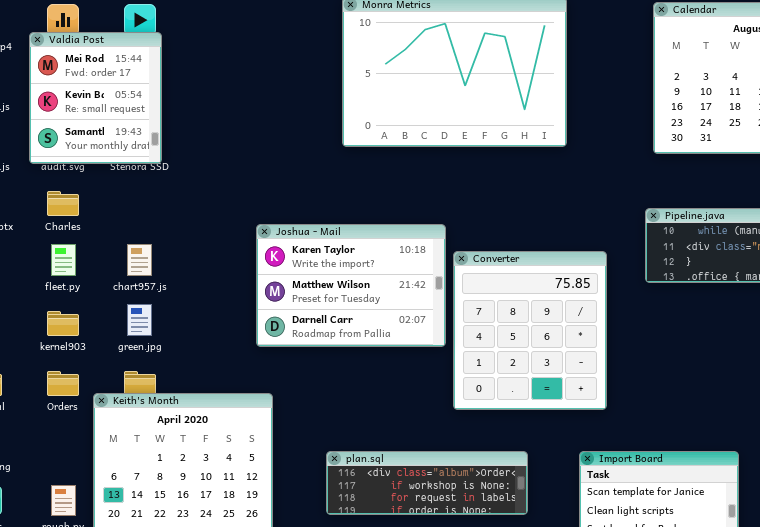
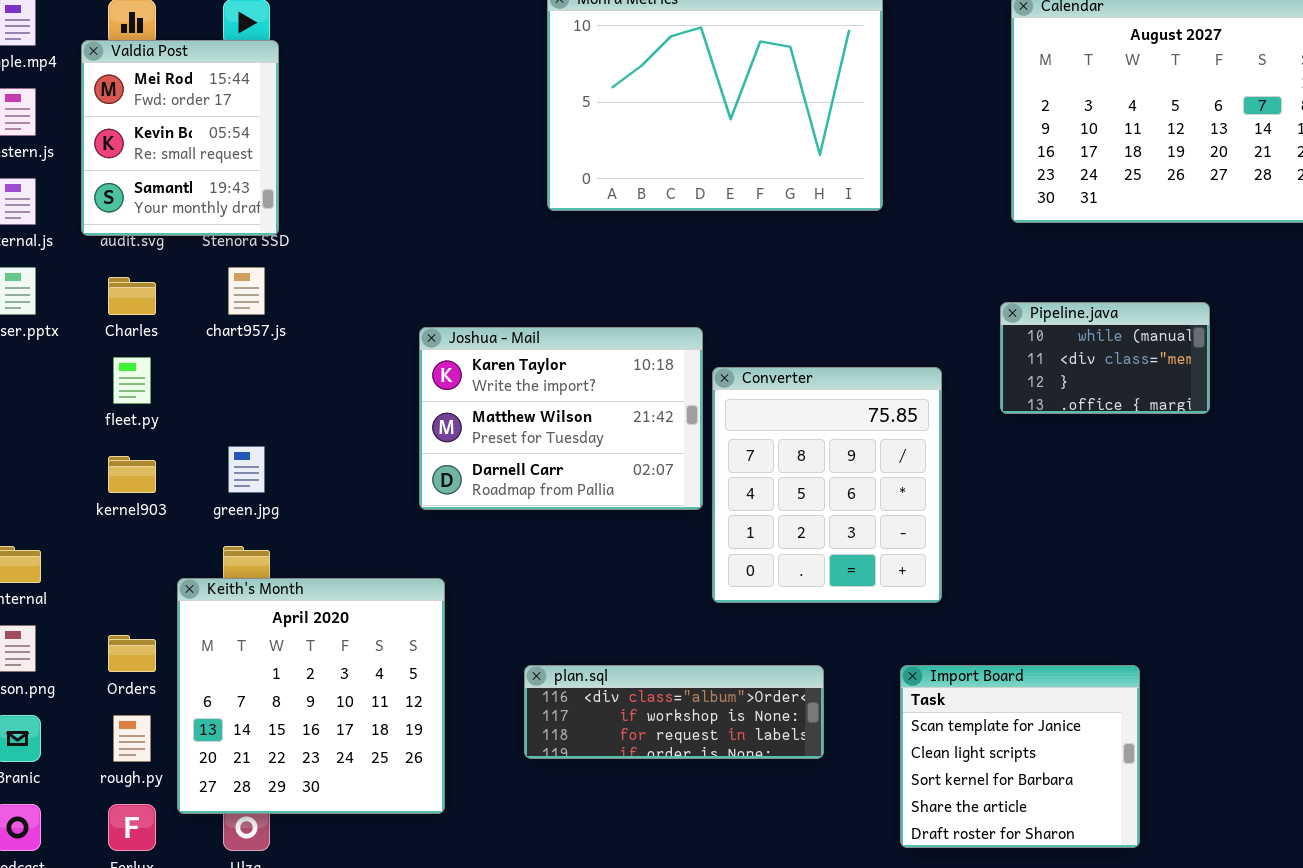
chart957.js: [127,244,152,276] -> [228,267,265,315], moved
Orders: [47,371,79,396] -> [108,635,156,672], moved

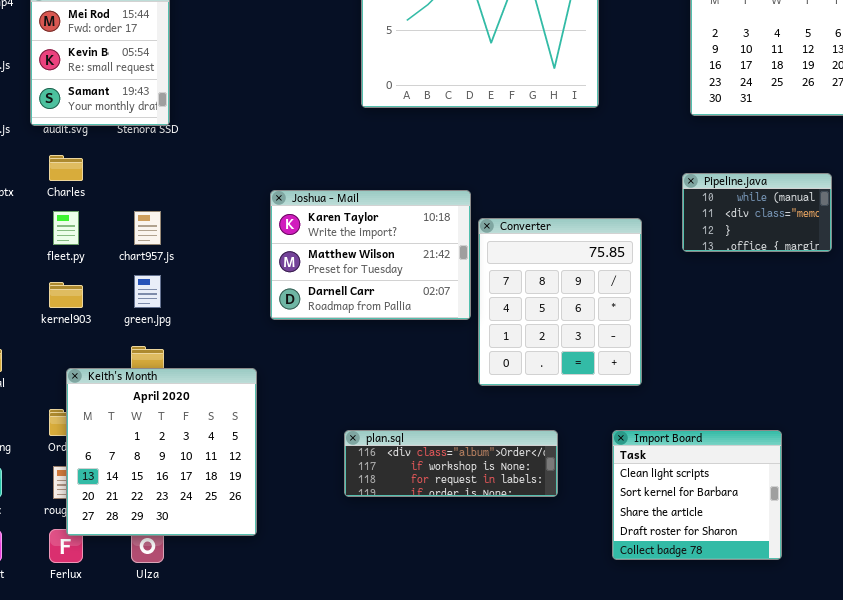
chart957.js: [228,267,265,315] -> [134,211,161,245], moved
Keith's Month: [177,578,445,814] -> [66,368,257,536], moved
Import Board: [900,665,1140,848] -> [612,430,782,560], scrolled down 1 row

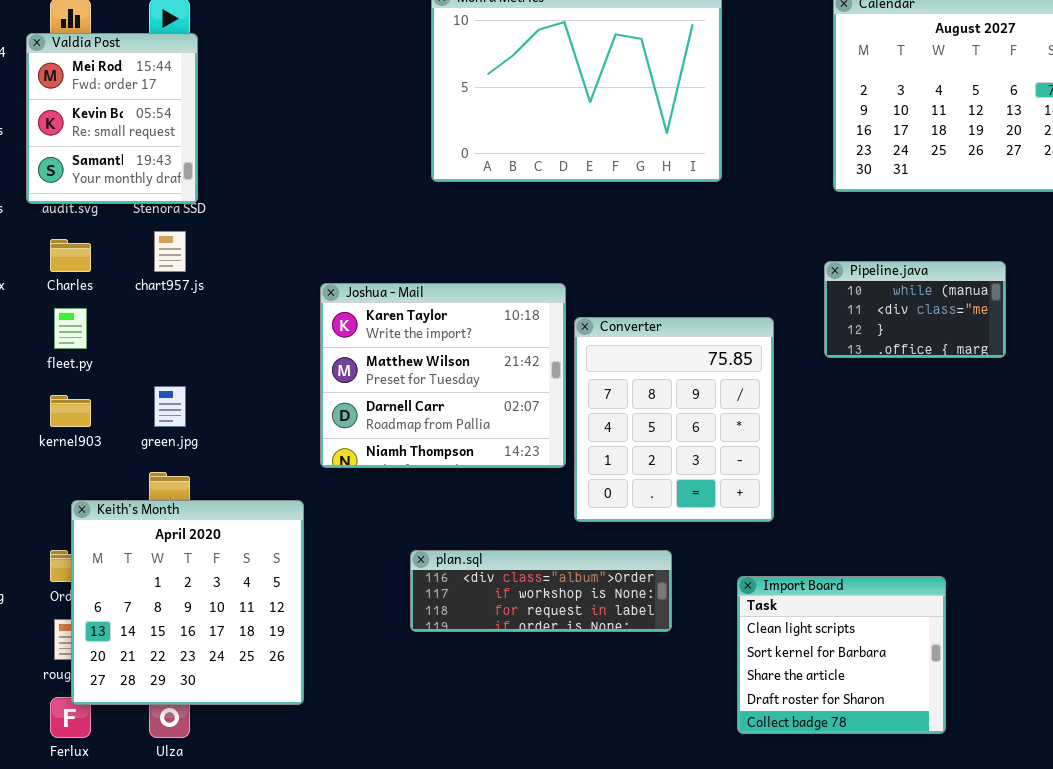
Joshua - Mail: [270,190,471,320] -> [320,283,566,468], resized
chart957.js: [134,211,161,245] -> [154,231,186,272], moved
plan.sql: [344,430,558,497] -> [410,550,672,632], moved

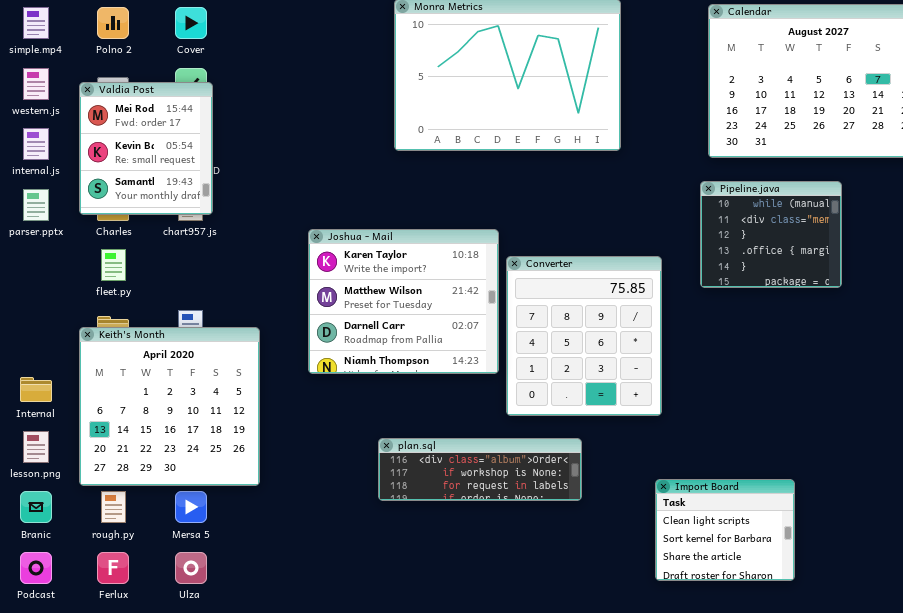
Valdia Post: [26,33,198,204] -> [79,82,213,215], moved
Pipeline.java: [824,261,1006,358] -> [700,181,842,288], resized
Keith's Month: [71,500,304,705] -> [79,327,260,486], moved
Import Board: [737,576,946,734] -> [655,479,795,581], resized

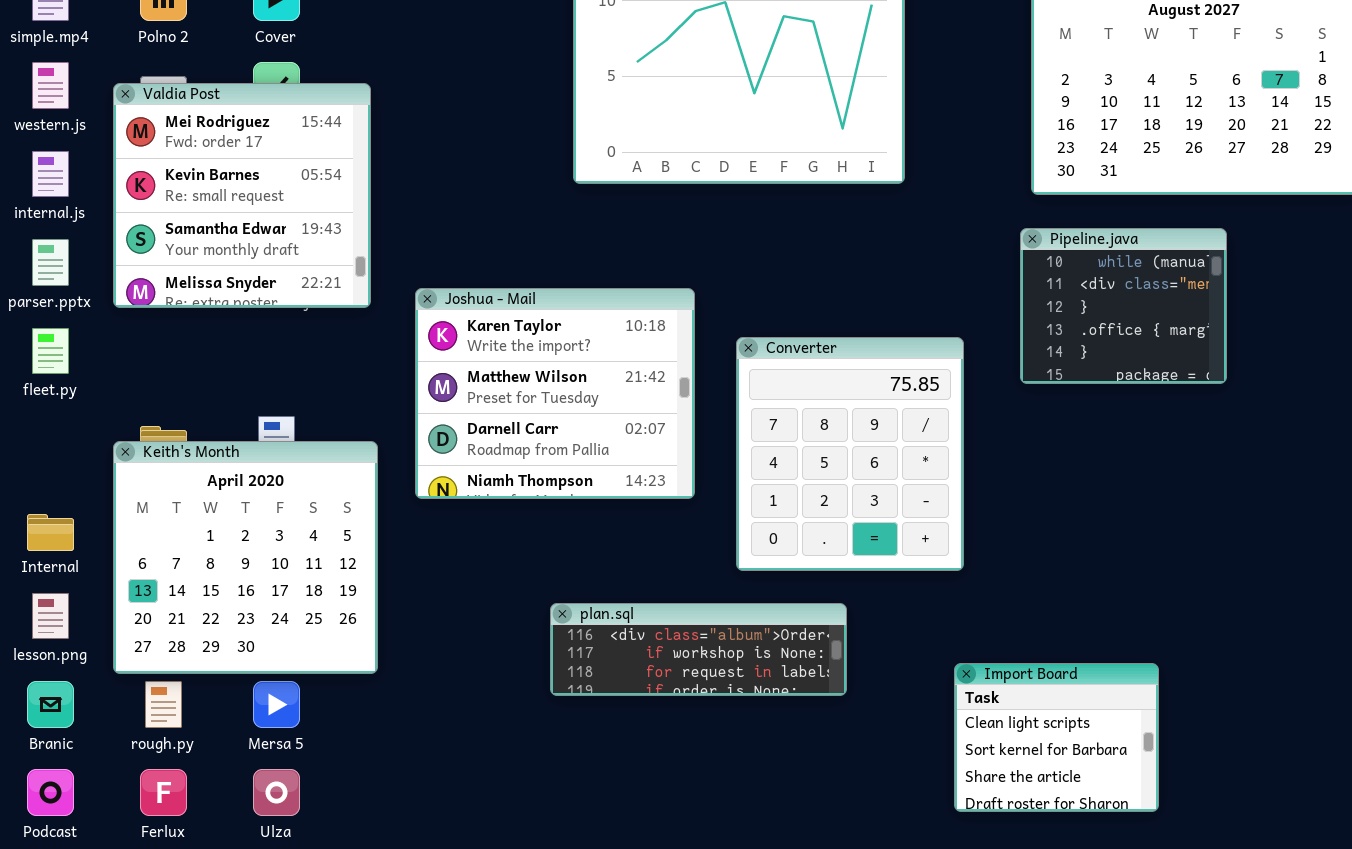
Valdia Post: [79,82,213,215] -> [113,83,371,308], resized
Joshua - Mail: [308,229,499,374] -> [415,288,695,499], moved
fleet.py: [101,249,126,281] -> [32,328,69,374], moved

